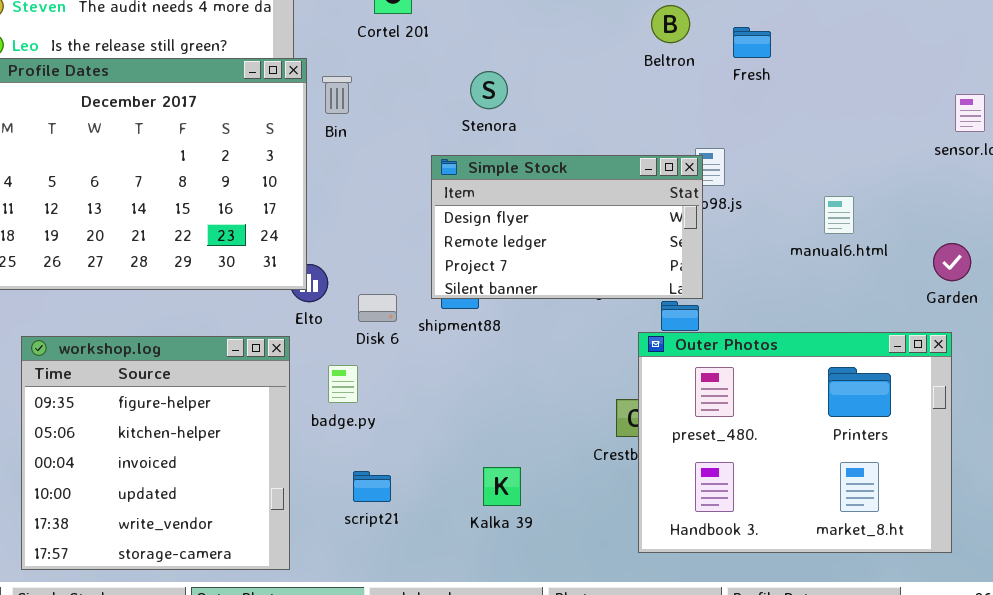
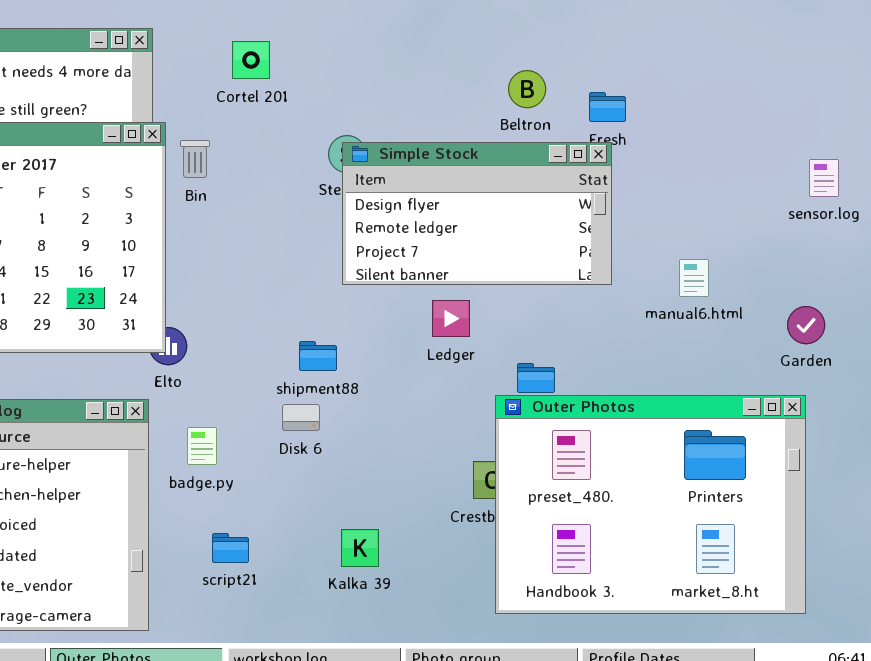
Simple Stock: [431,155,703,299] -> [342,142,612,285], moved
Disk 6: [358,294,397,322] -> [282,404,320,431], moved

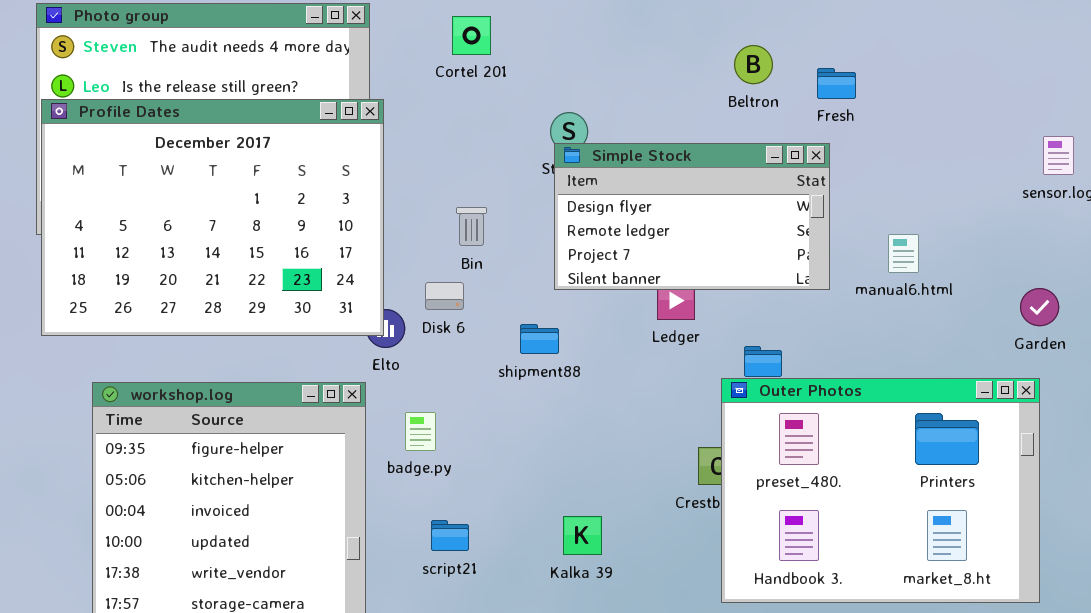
Bin: [180,140,210,178] -> [456,207,487,246], moved
Simple Stock: [342,142,612,285] -> [554,143,830,290], moved
manual6.html: [679,259,709,297] -> [888,234,919,273], moved
Disk 6: [282,404,320,431] -> [425,282,464,310], moved

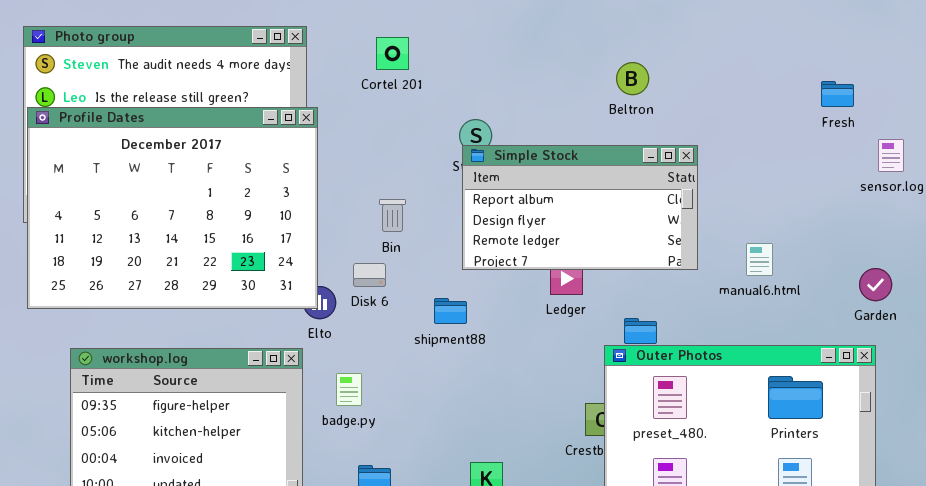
Fresh: [817,68,856,99] -> [821,81,854,107], moved
Simple Stock: [554,143,830,290] -> [462,145,698,270], scrolled up 1 row
manual6.html: [888,234,919,273] -> [746,243,773,276], moved

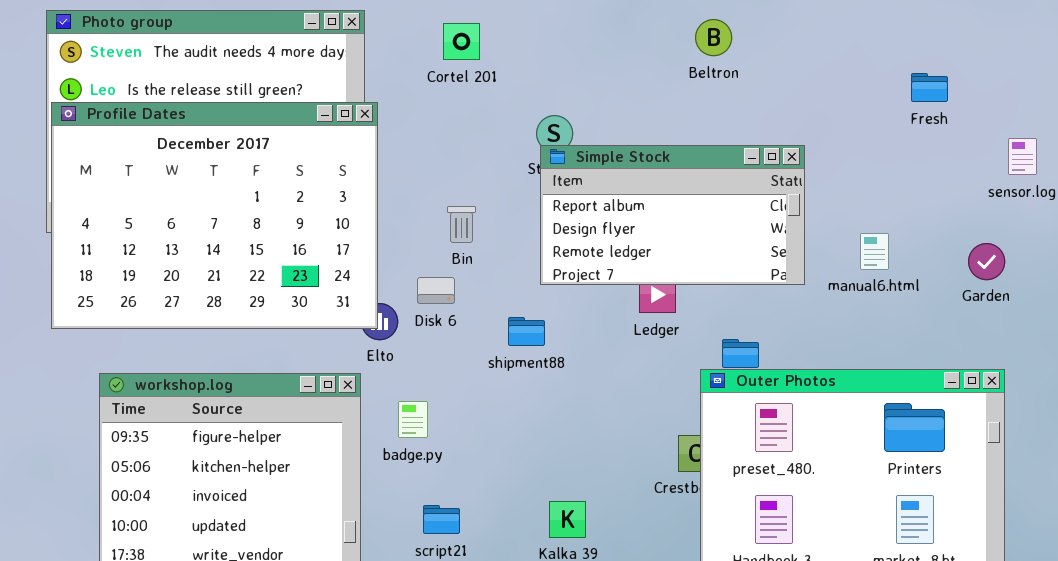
Beltron: [616,62,649,95] -> [695,19,732,56], moved
Fresh: [821,81,854,107] -> [911,73,948,102], moved
manual6.html: [746,243,773,276] -> [860,233,889,270], moved
Garden: [859,268,892,301] -> [968,243,1005,280], moved

